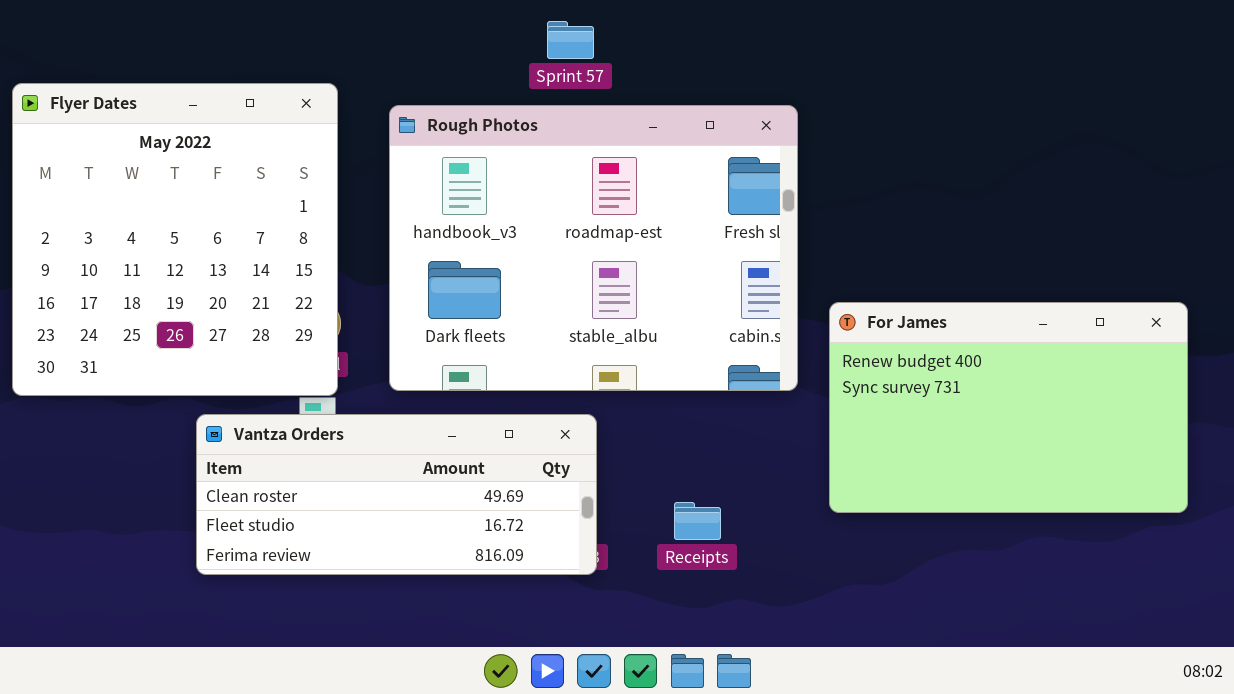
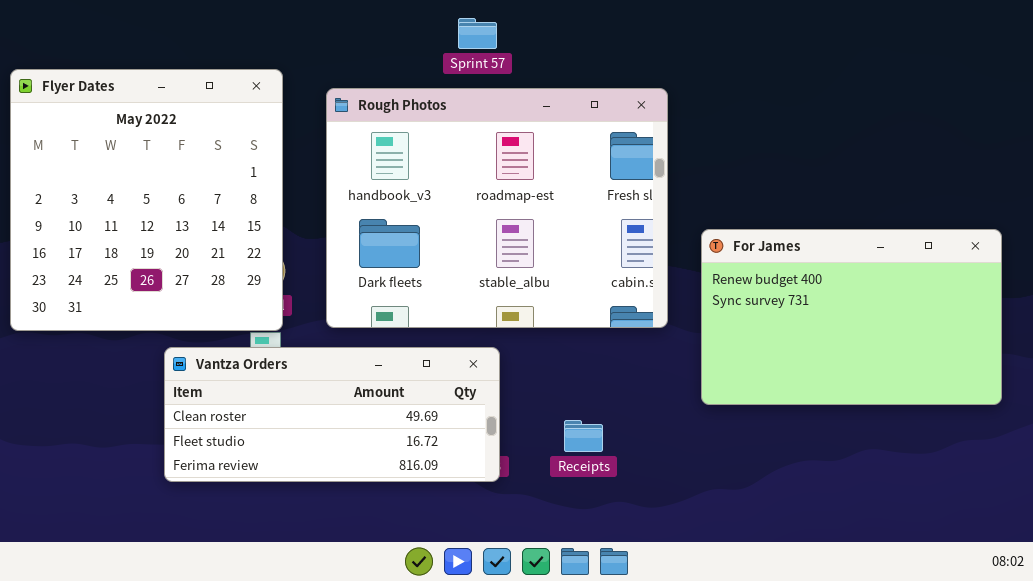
For James: [829,302,1188,513] -> [701,229,1002,405], moved

